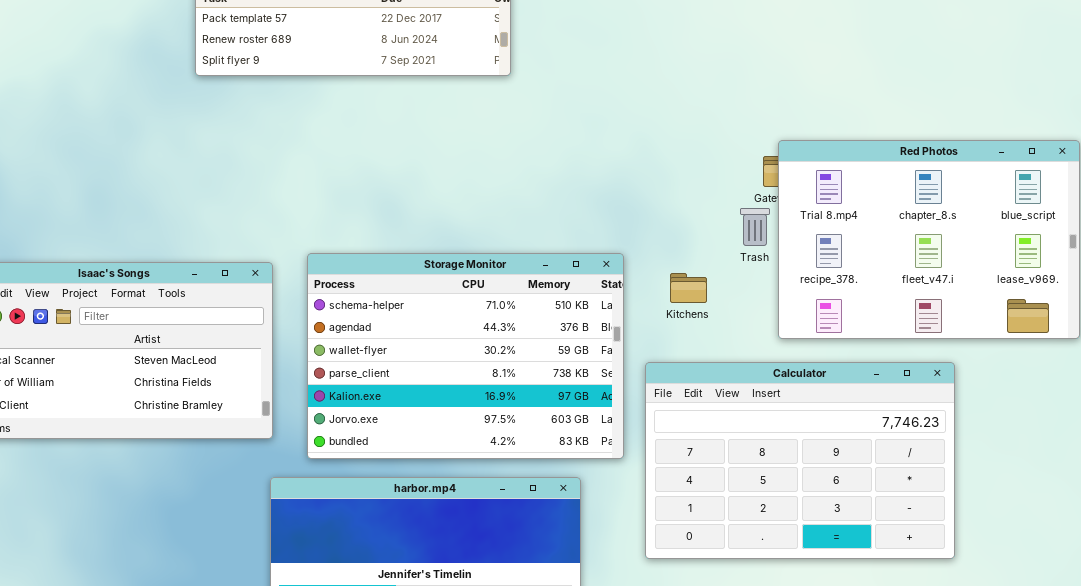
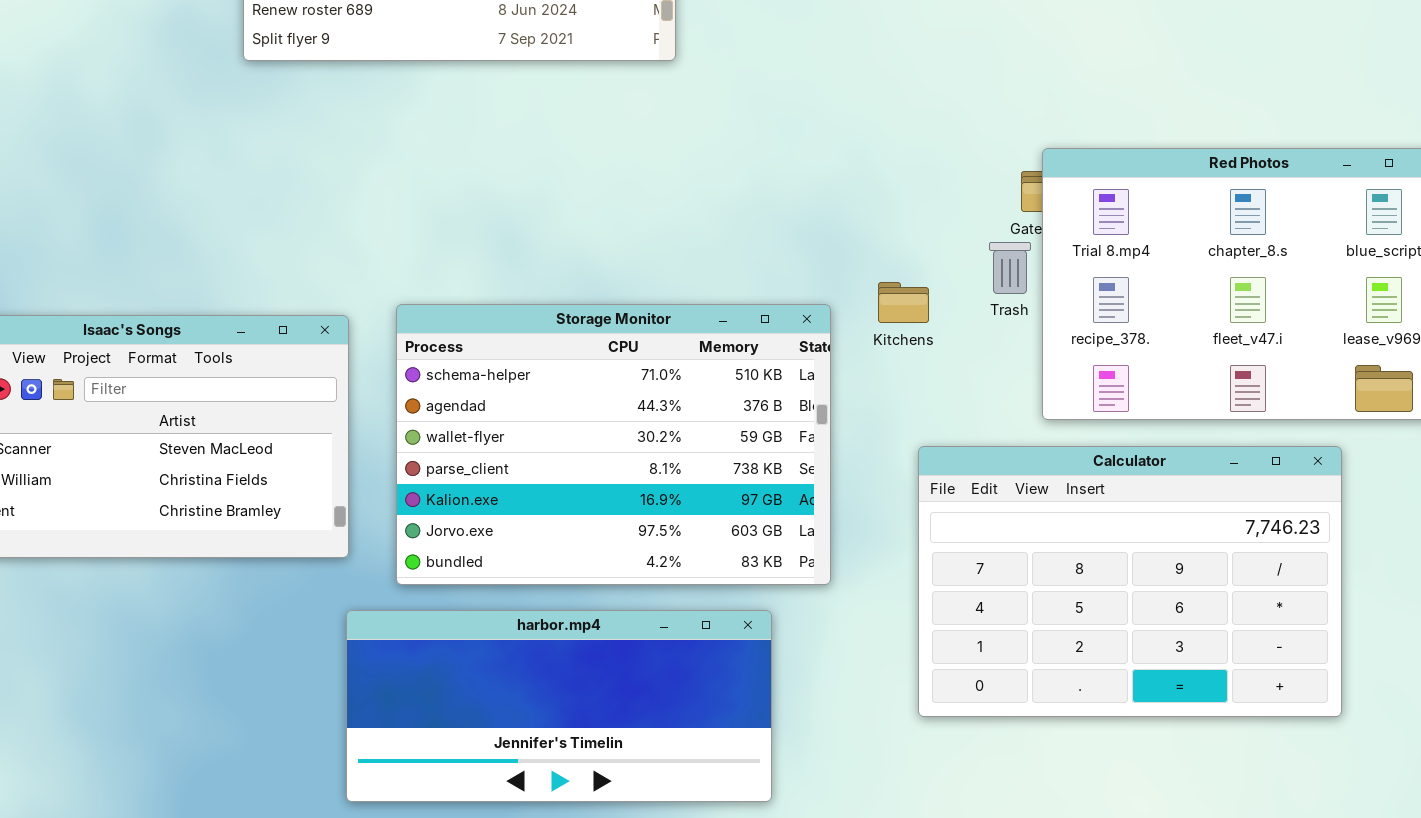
Kitchens: [670,273,707,303] -> [878,282,929,323], moved
Calculator: [645,362,955,559] -> [918,446,1342,717], moved

